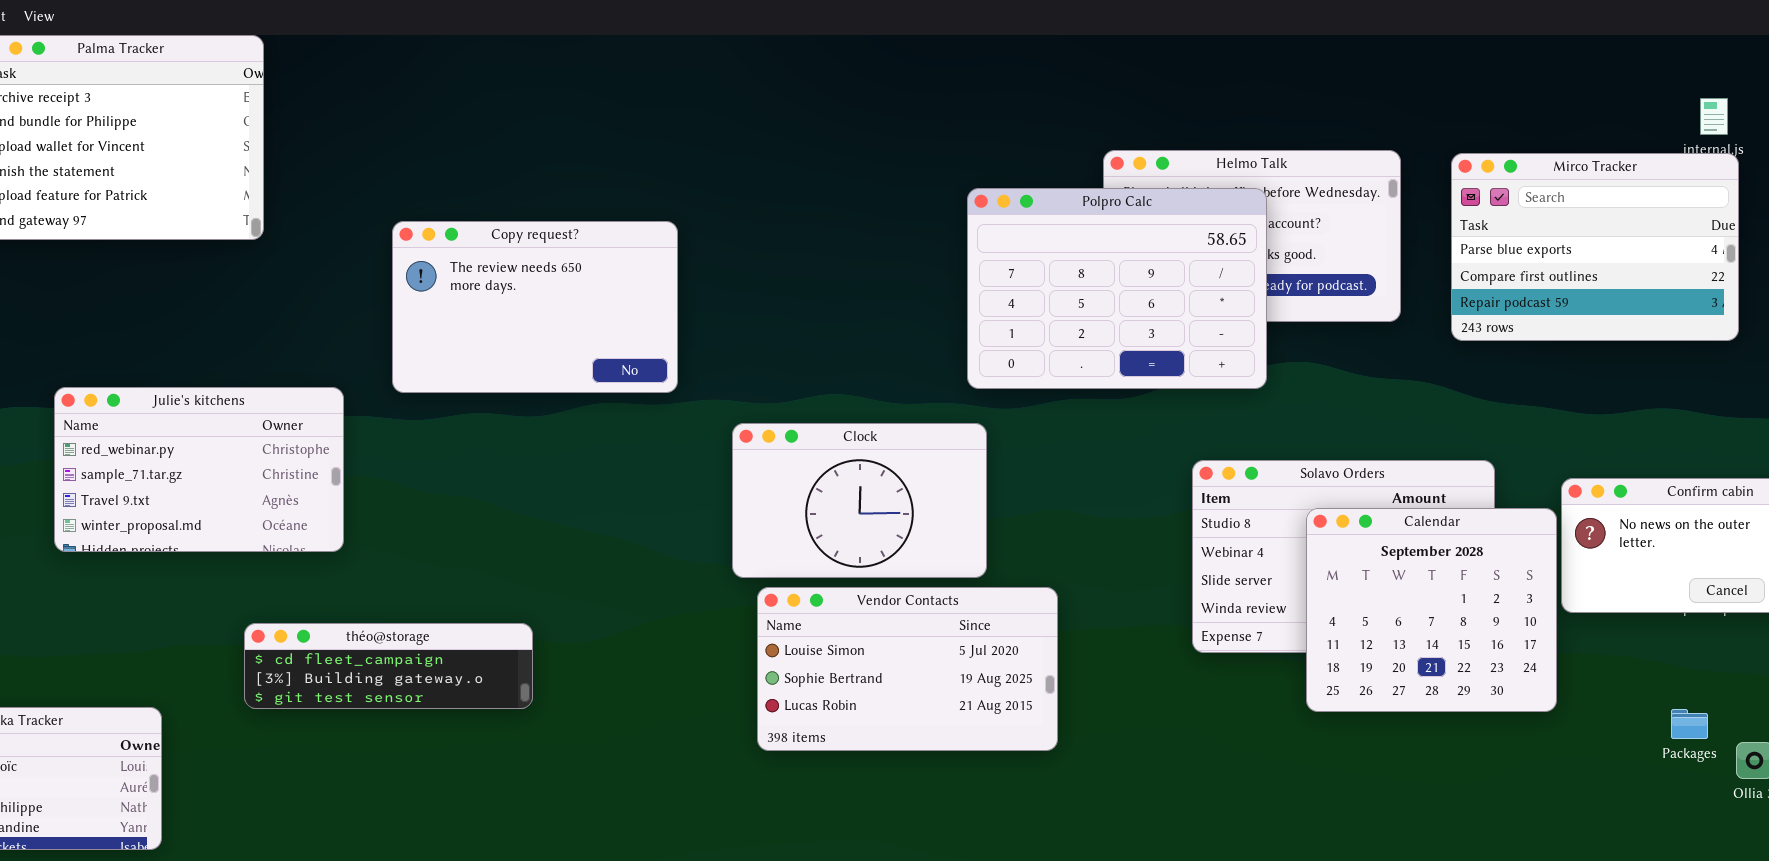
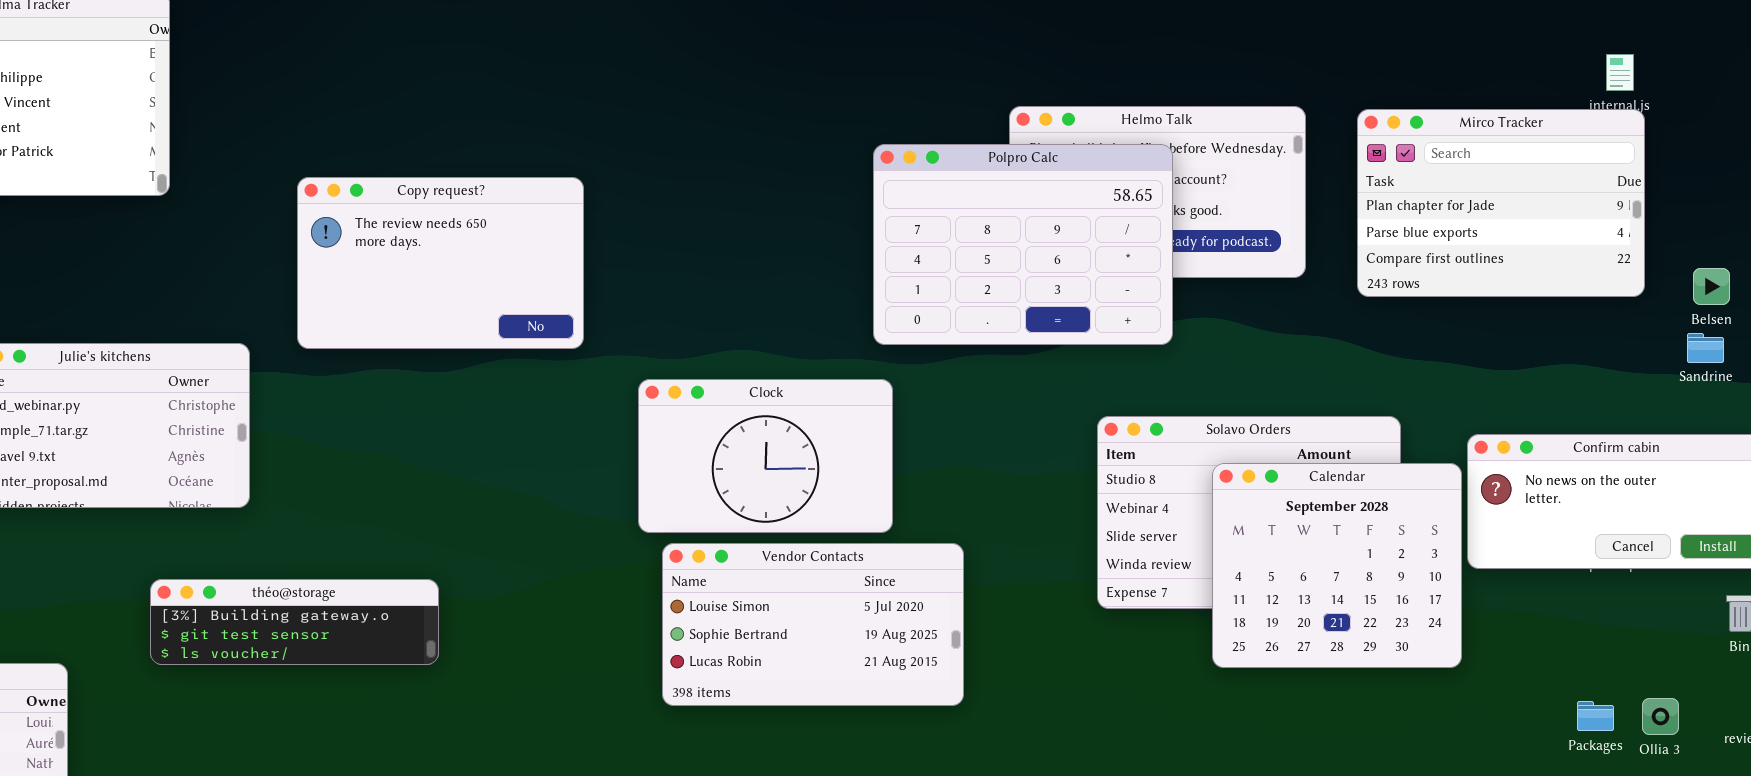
Mirco Tracker: [1451,153,1739,341] -> [1357,109,1645,297], scrolled up 1 row
théo@storage: [244,623,533,709] -> [150,579,439,665], scrolled down 1 row
Packages: [1671,709,1708,739] -> [1577,701,1614,731], moved

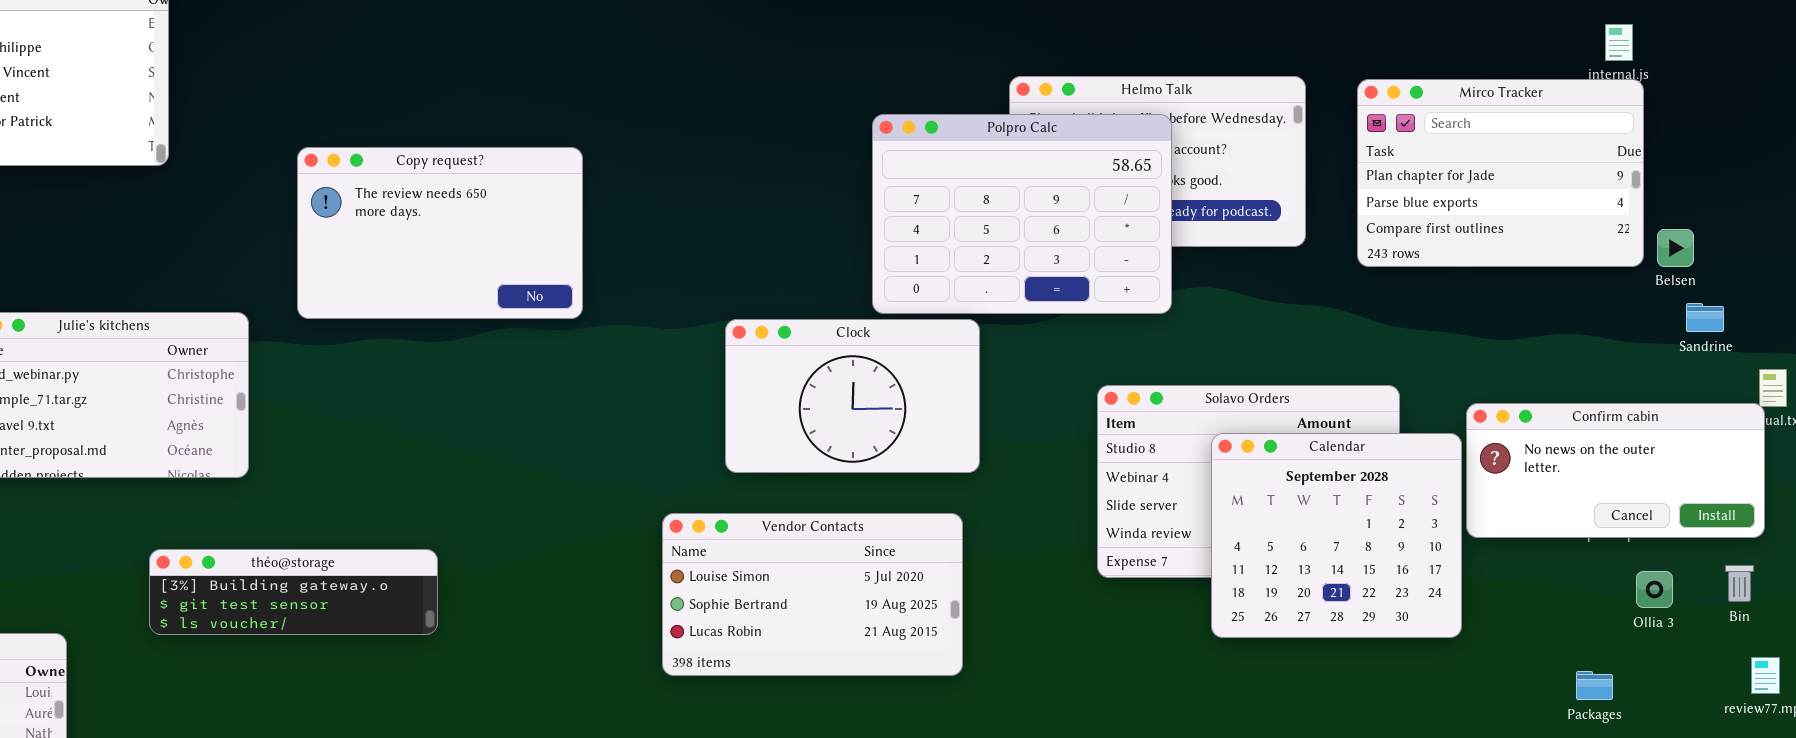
Belsen: [1693,268,1730,305] -> [1657,229,1694,267], moved
Clock: [638,379,893,533] -> [725,319,980,473], moved
Ollia 3: [1642,698,1679,735] -> [1636,571,1673,608], moved

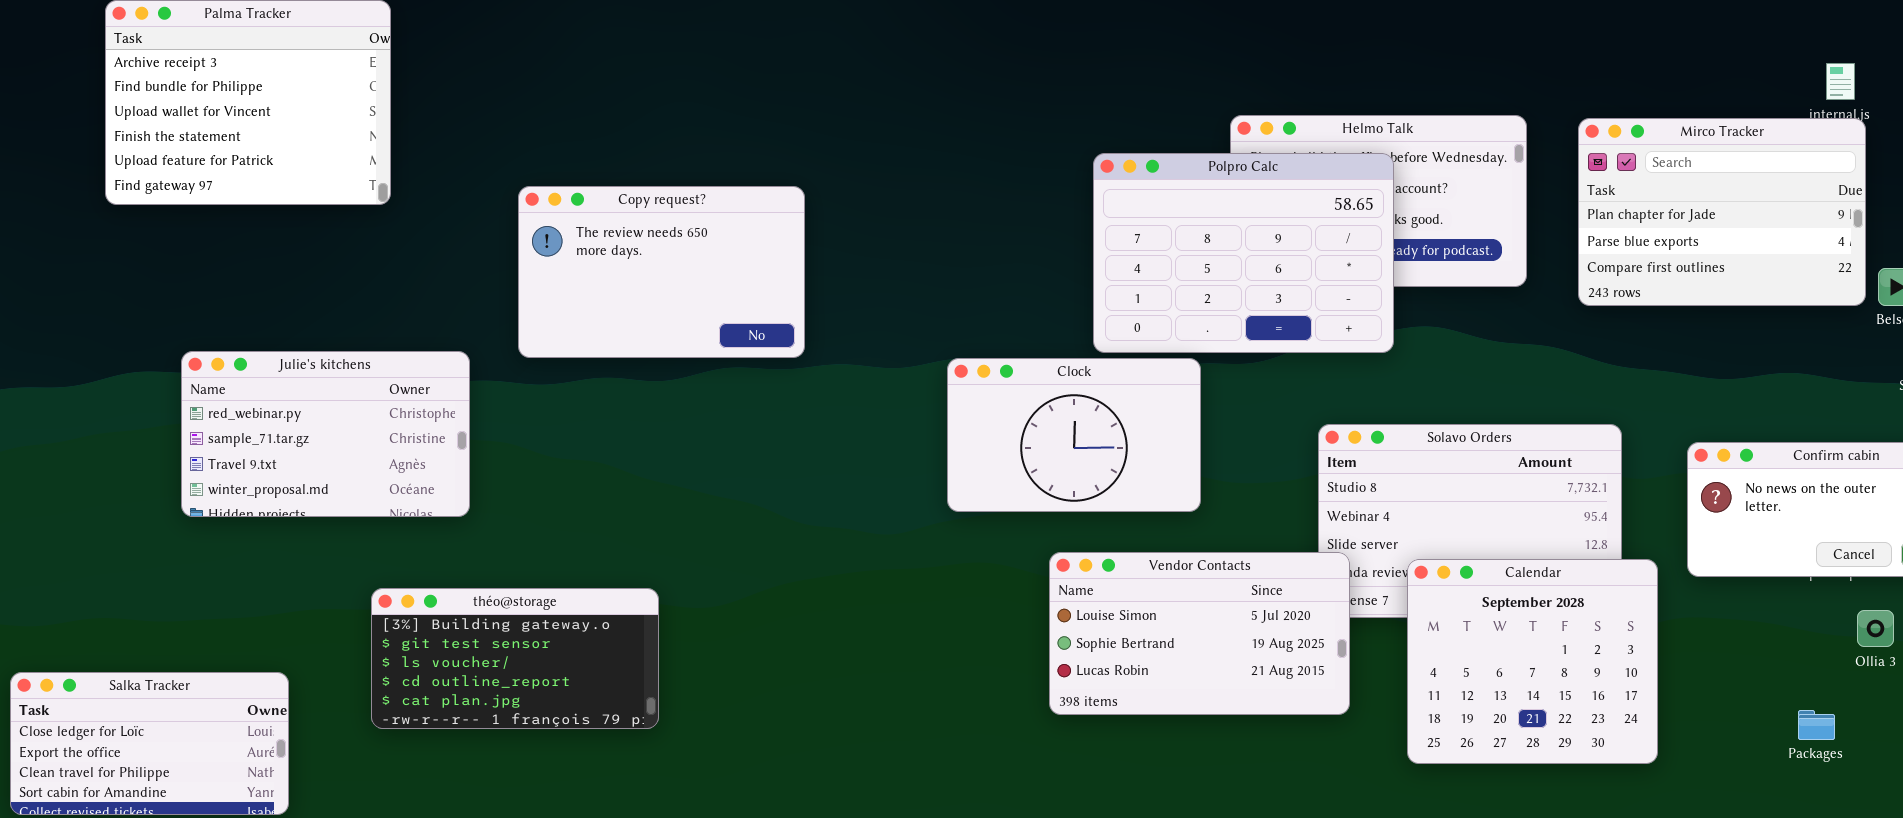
Calendar: [1211,433,1462,638] -> [1407,559,1658,764], moved
Vendor Contacts: [662,513,963,676] -> [1049,552,1350,715], moved
théo@storage: [149,549,438,635] -> [371,588,659,729], resized

